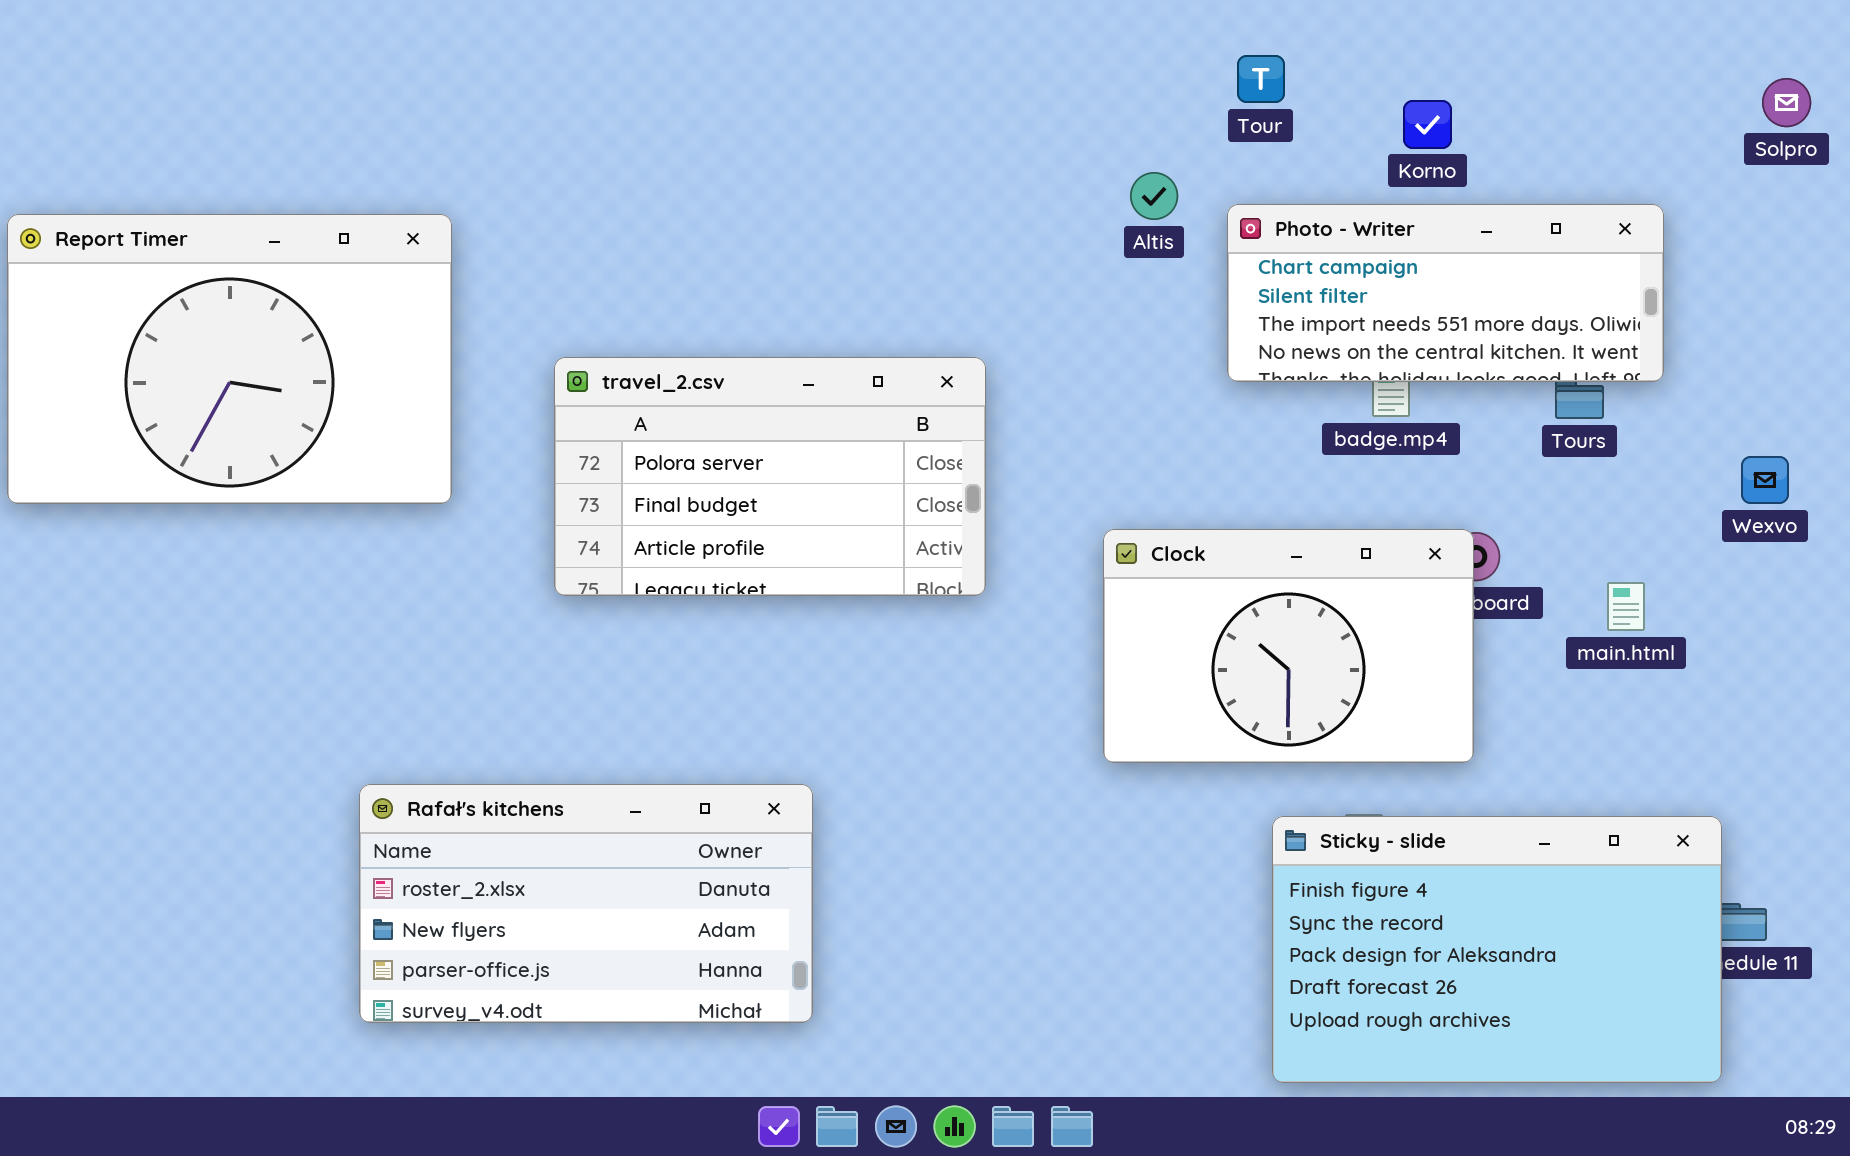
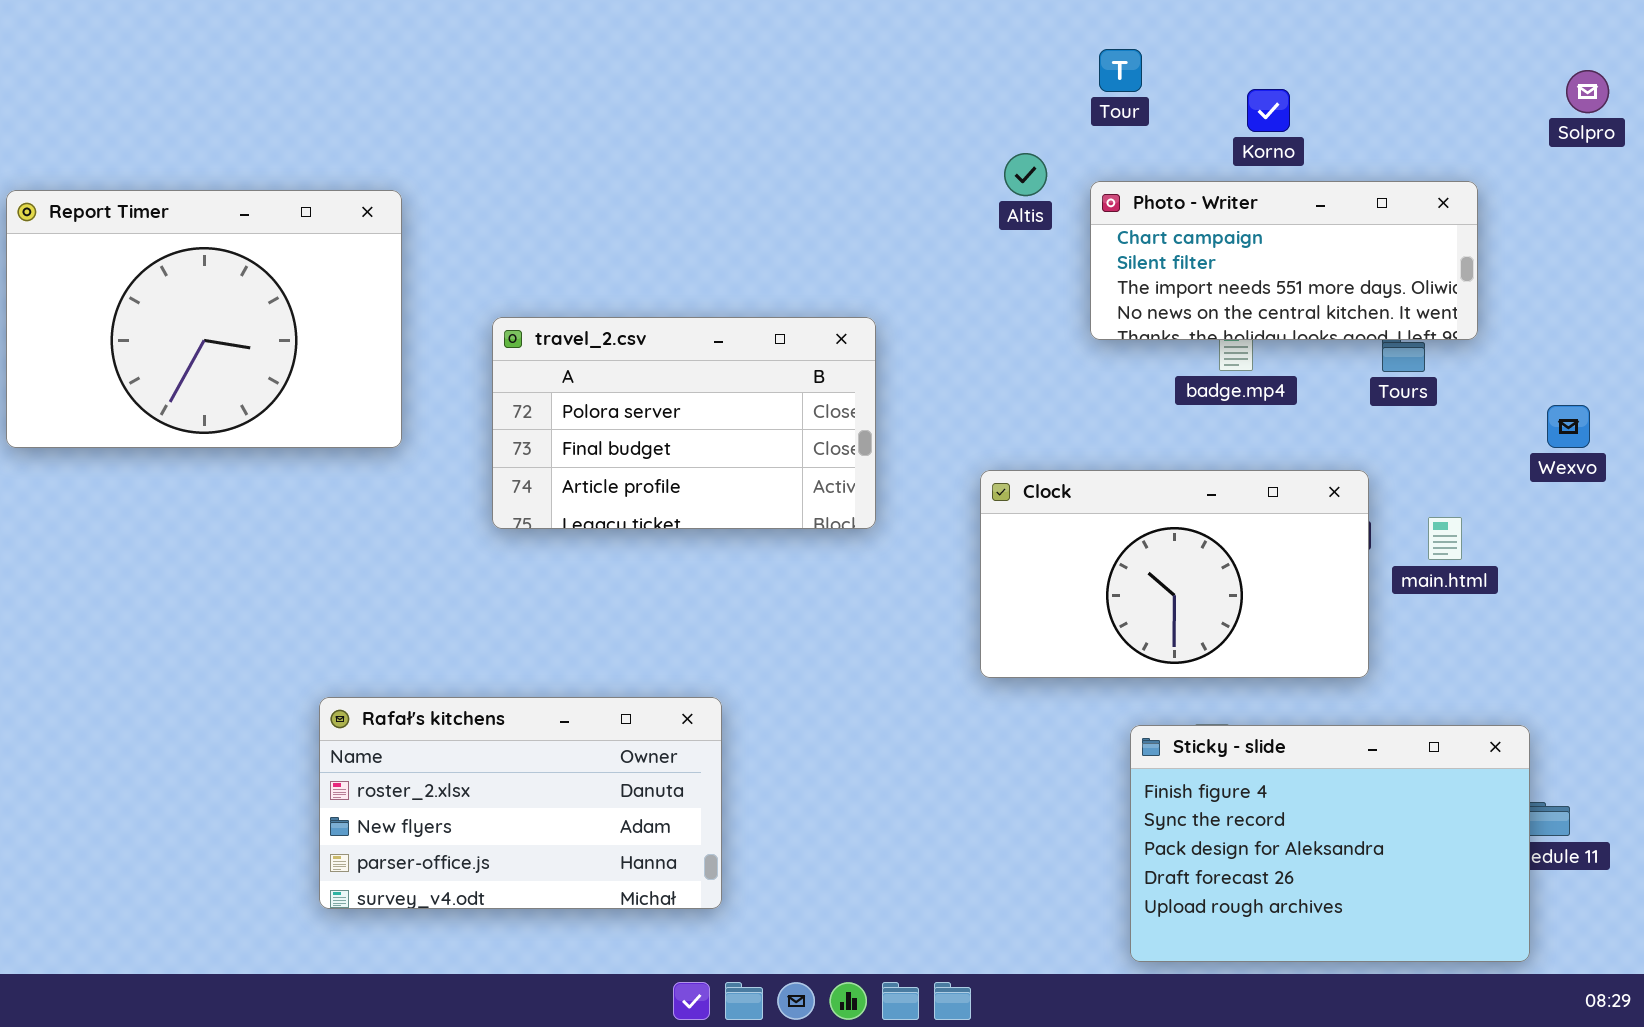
Clock: [1103,529,1474,763] -> [980,470,1369,678], resized

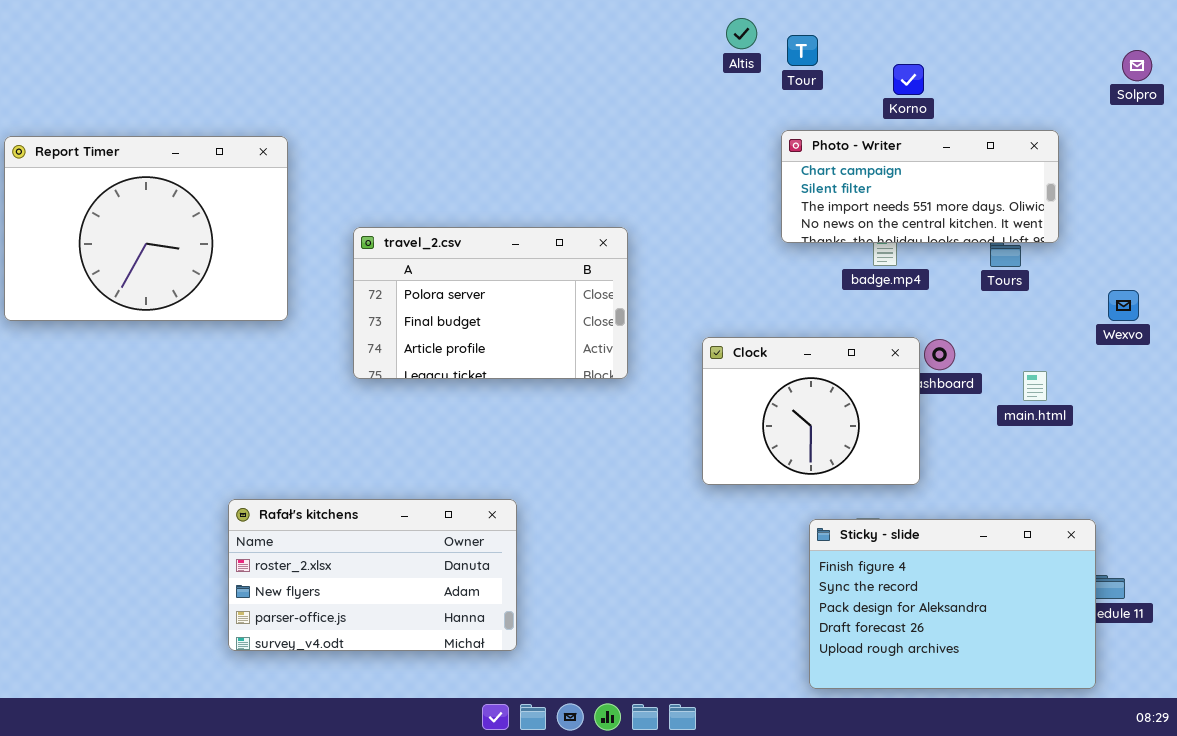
Altis: [1004,153,1047,196] -> [726,18,757,49], moved
Clock: [980,470,1369,678] -> [702,337,920,485], resized

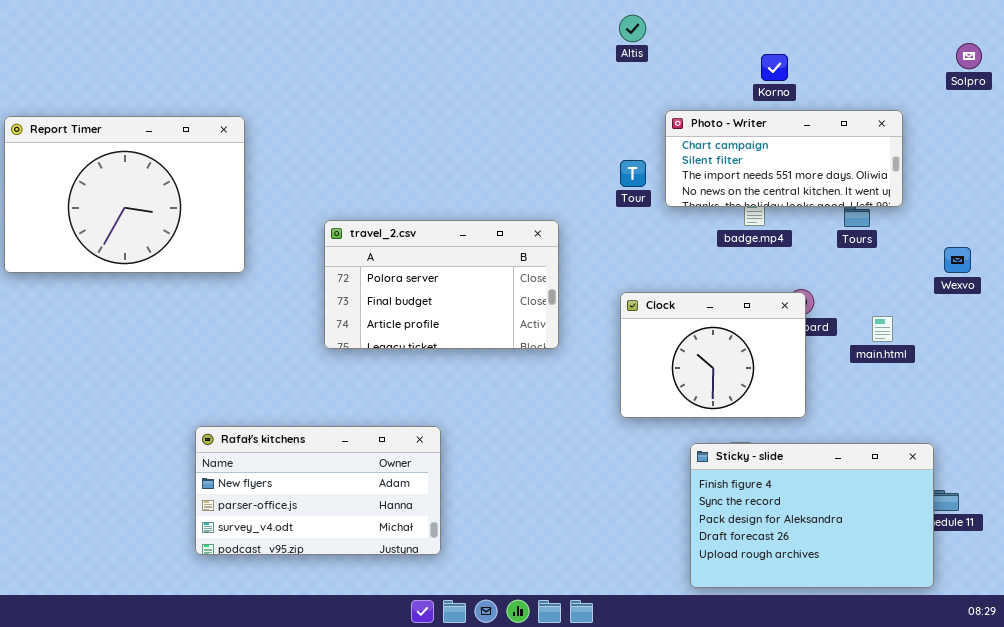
Tour: [787,35,818,66] -> [620,160,646,187], moved
travel_2.csv: [353,227,628,379] -> [324,220,559,349], moved
Clock: [702,337,920,485] -> [620,292,806,418], moved
Rafał's kitchens: [228,499,517,651] -> [195,426,441,555], scrolled down 1 row

